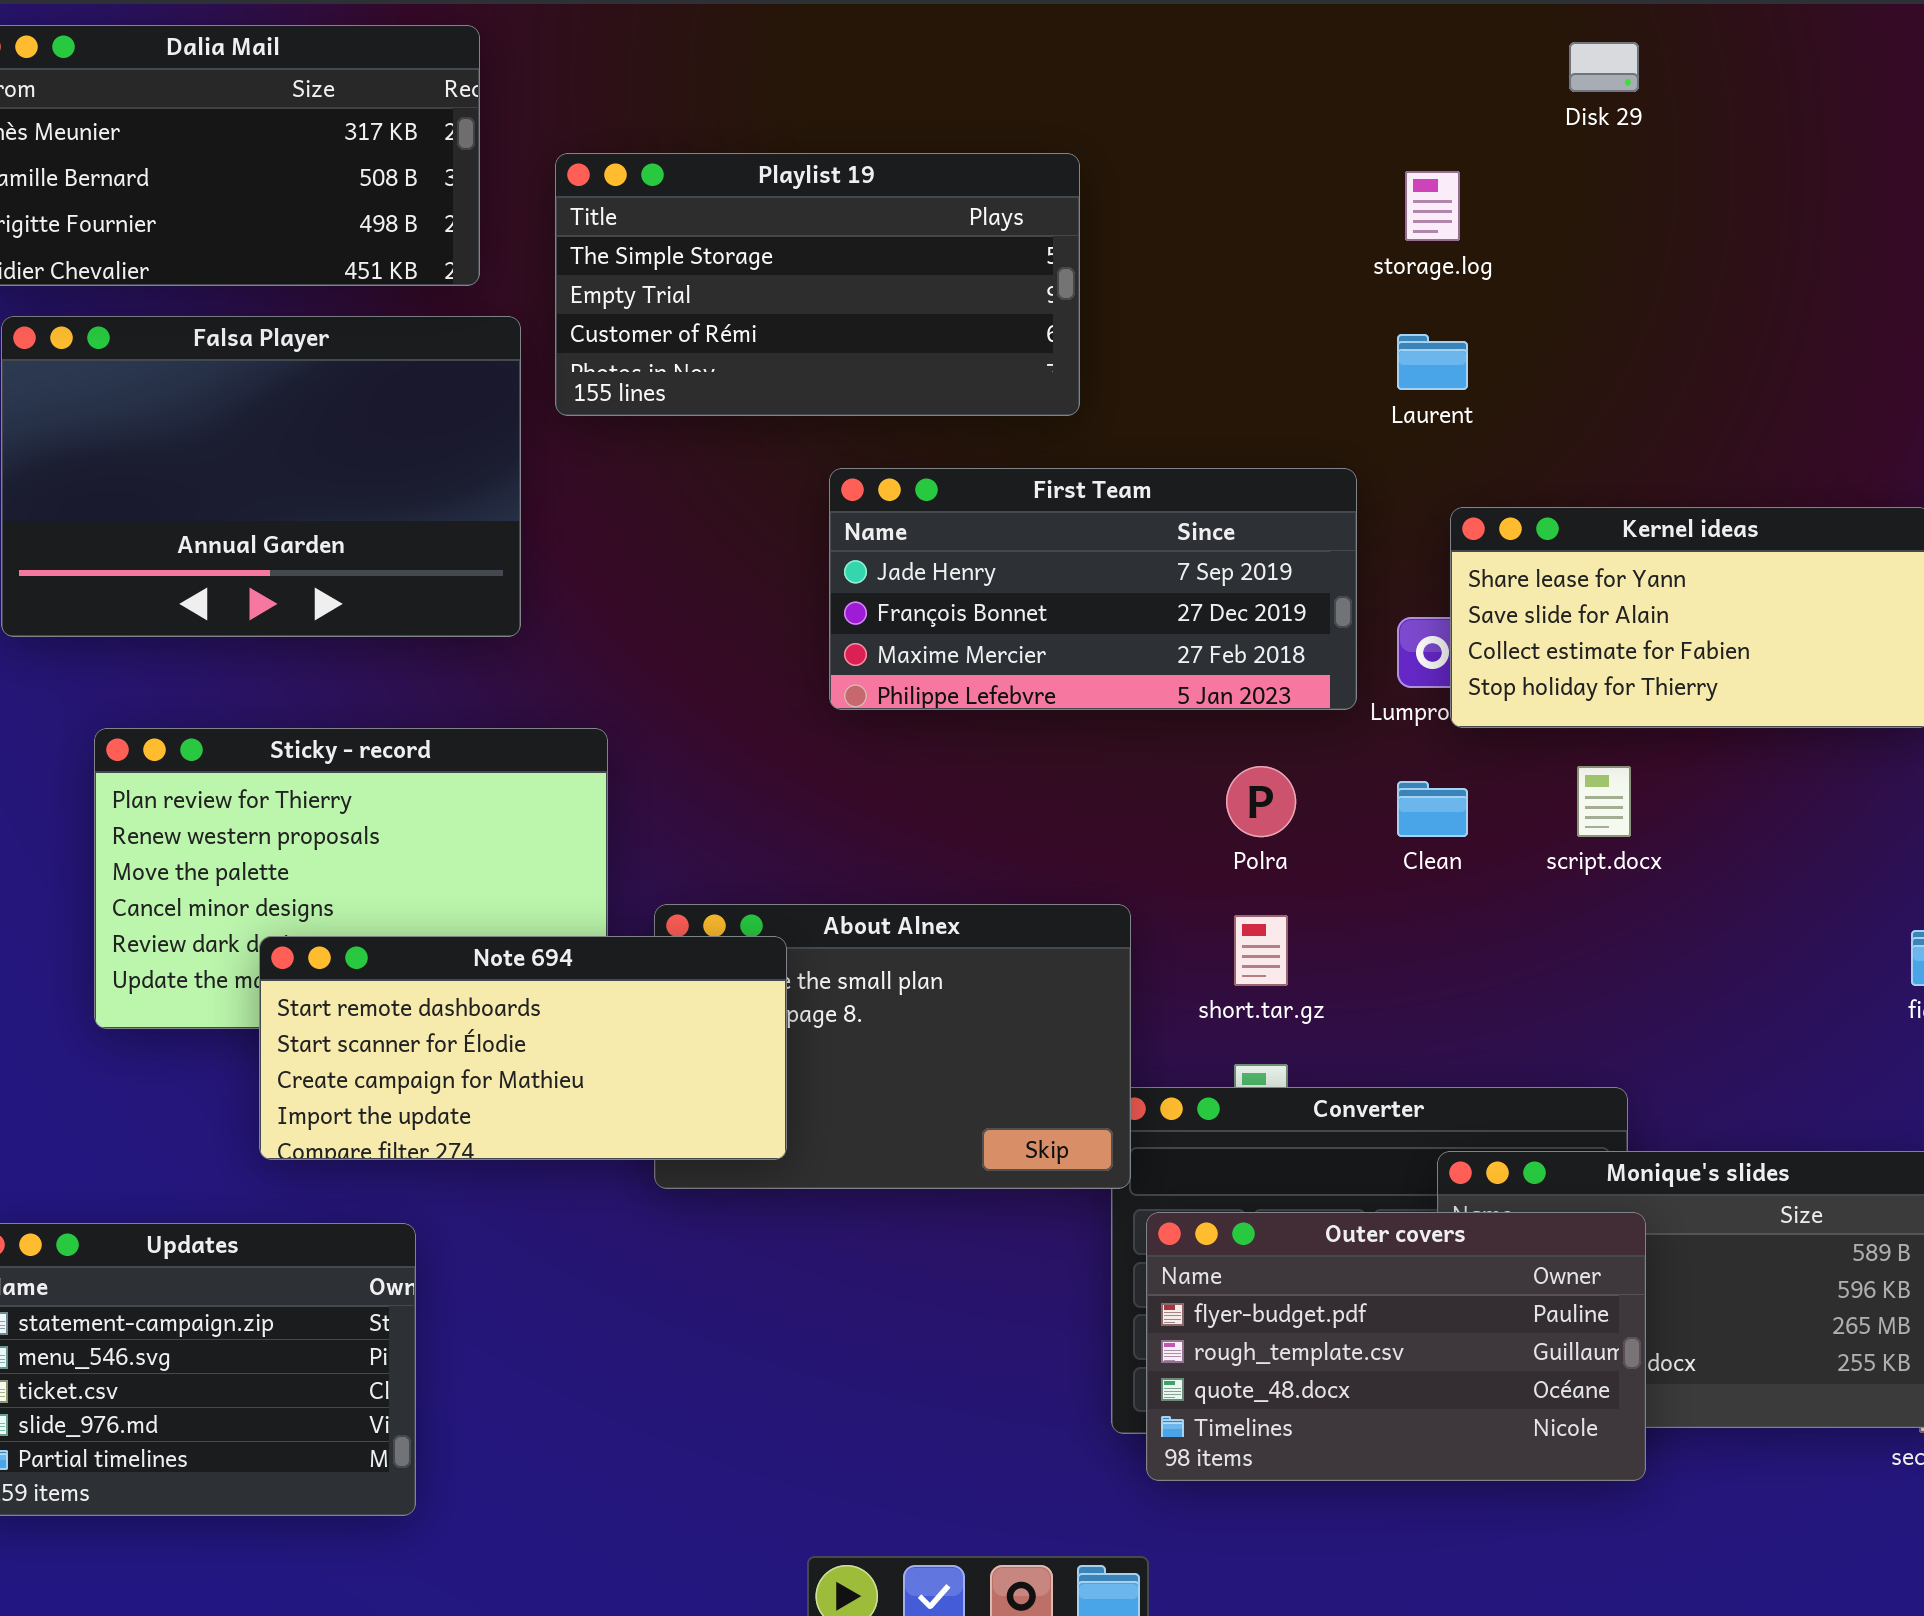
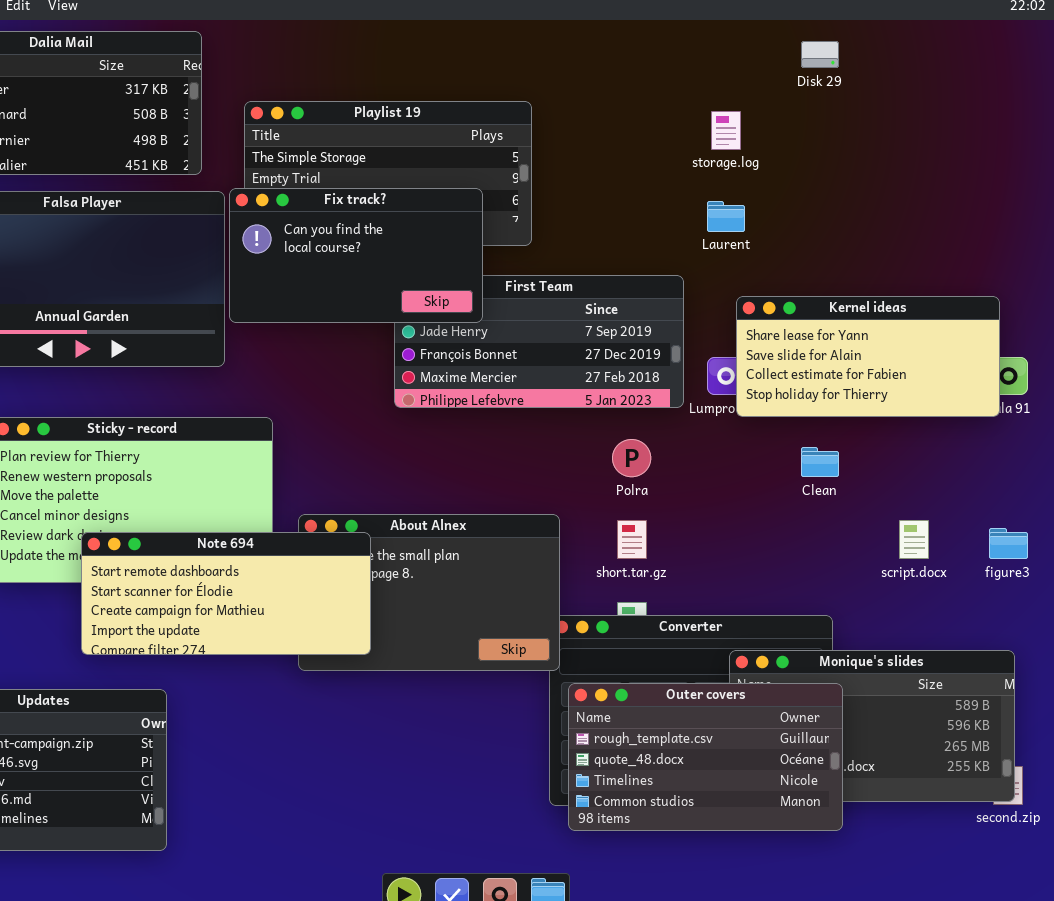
Fix track?: none -> [229,188,483,323], opened
script.docx: [1577,766,1631,837] -> [899,520,929,559], moved
Clean: [1397,781,1468,837] -> [801,447,839,477], moved
Outer covers: [1146,1212,1646,1481] -> [568,683,843,831], scrolled down 1 row

